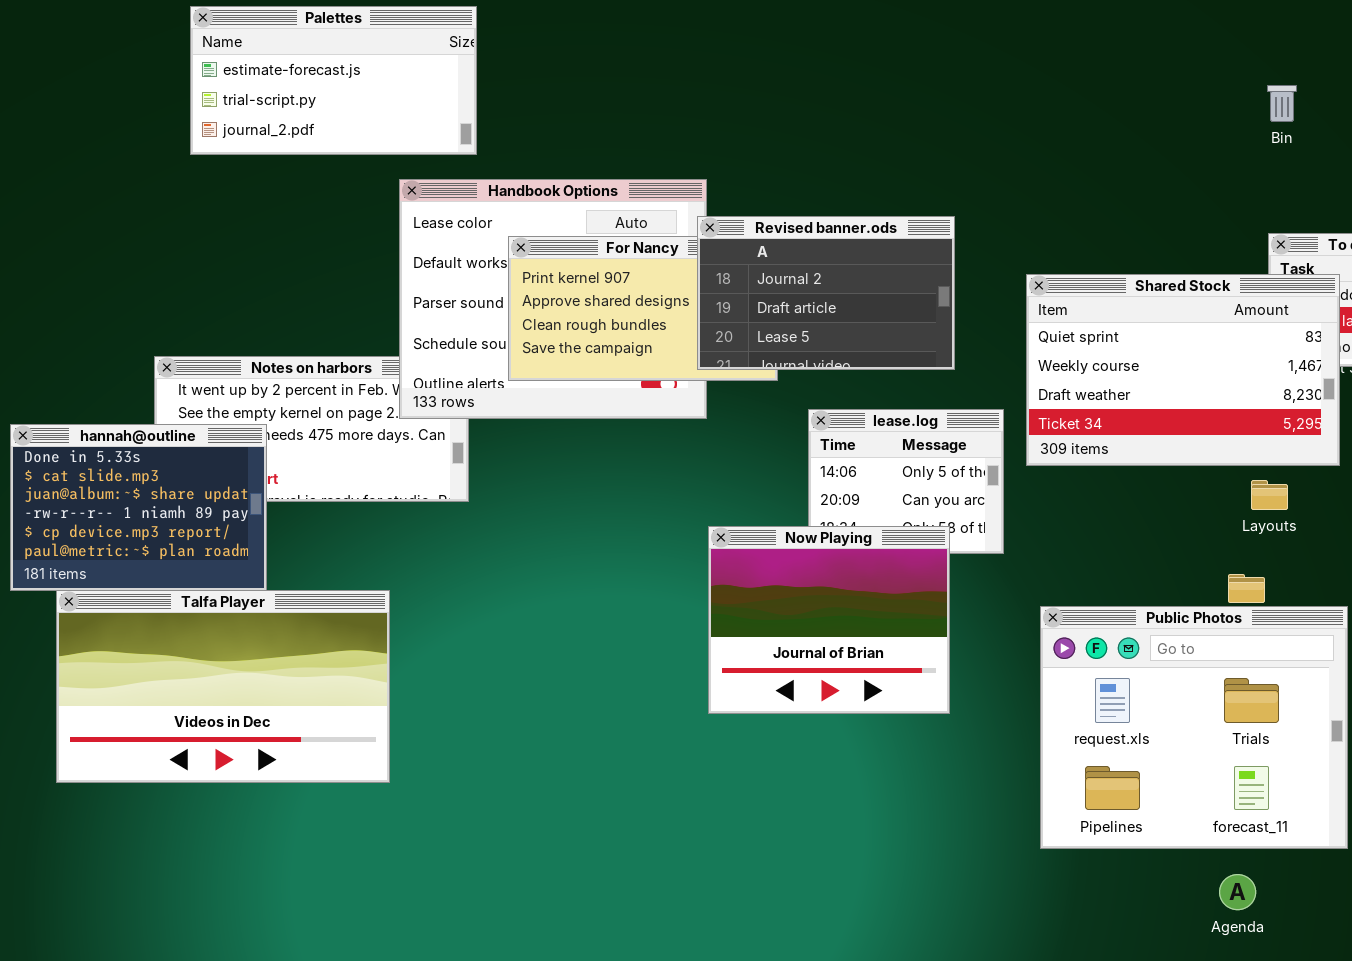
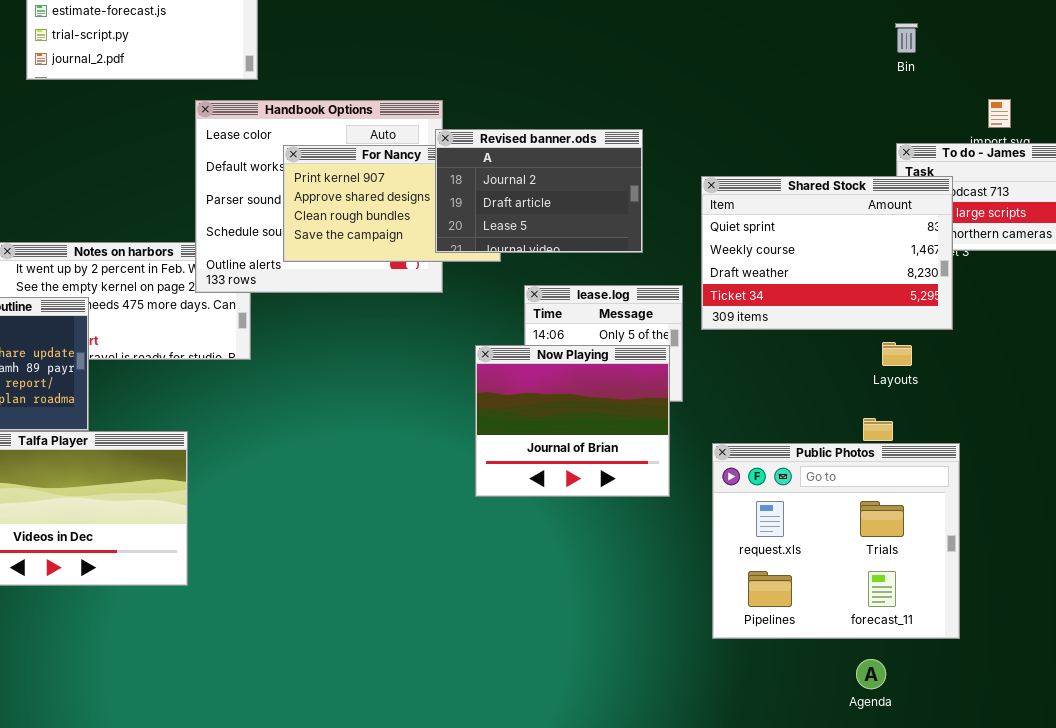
Now Playing: [708,526,950,714] -> [475,345,670,497], moved

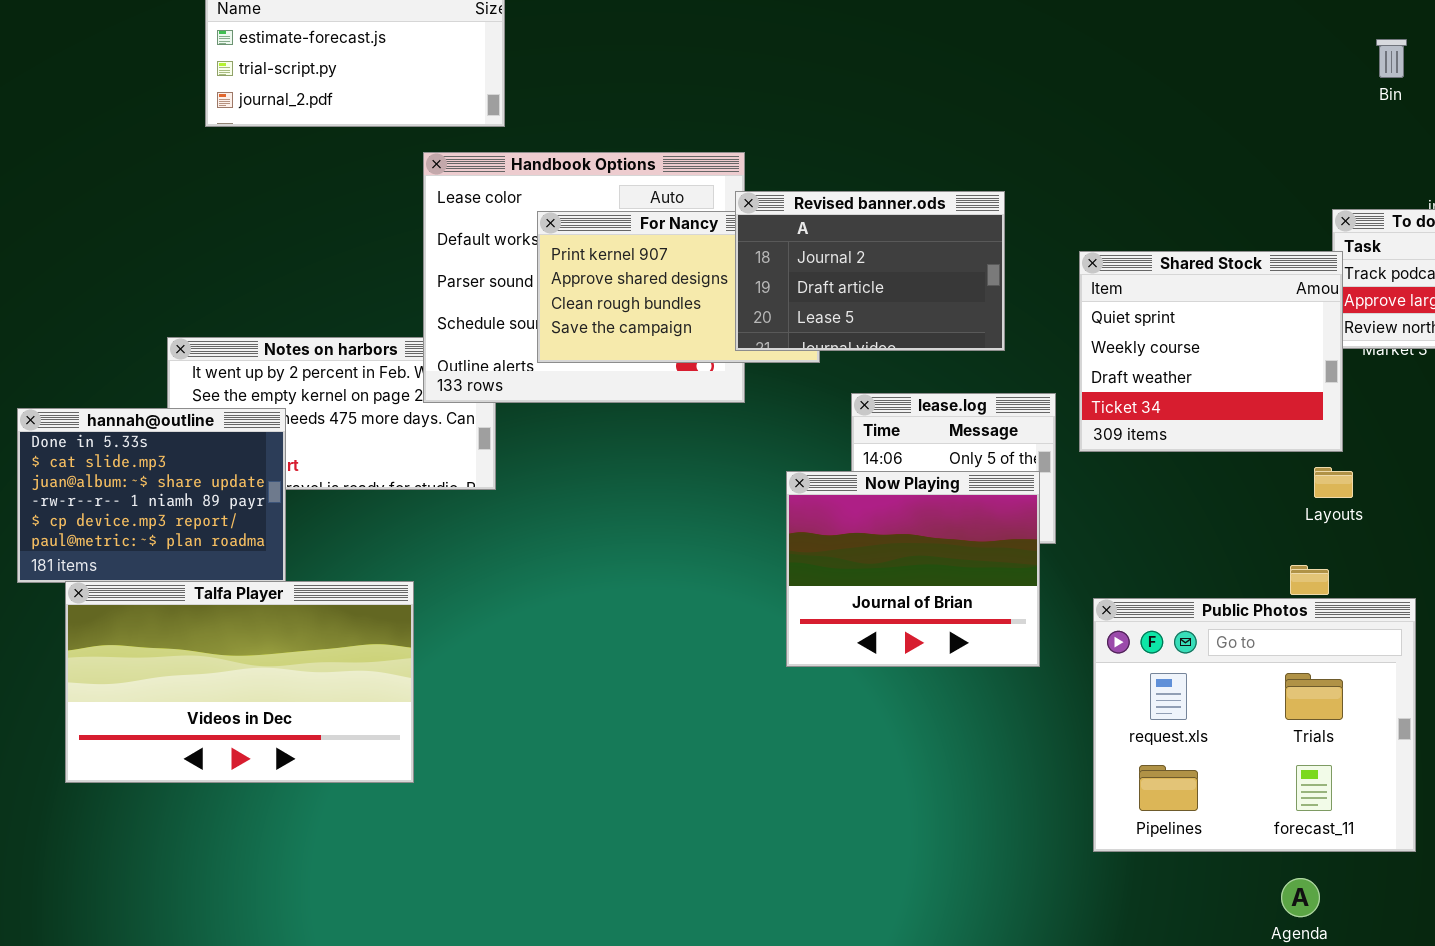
Bin: [895,23,918,53] -> [1376,39,1407,78], moved
Shared Stock: [701,176,953,330] -> [1079,251,1343,452], resized

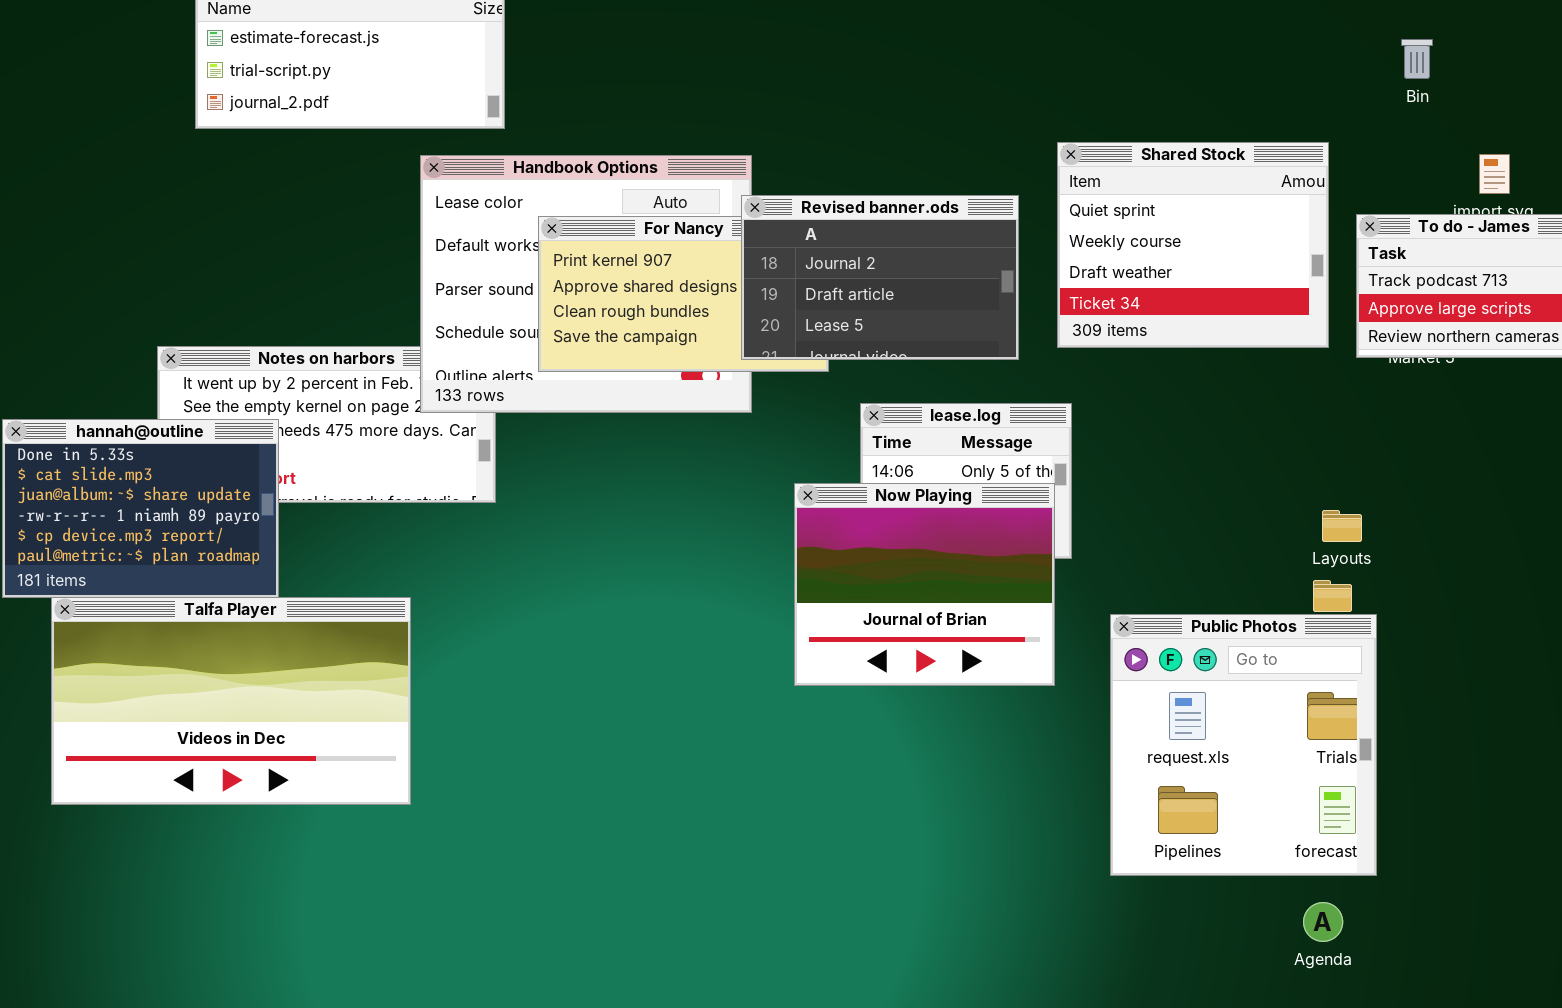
Shared Stock: [1079,251,1343,452] -> [1057,142,1329,348], moved
Layouts: [1314,467,1353,498] -> [1322,510,1362,542], moved
Public Photos: [1093,598,1416,852] -> [1110,614,1377,876], resized

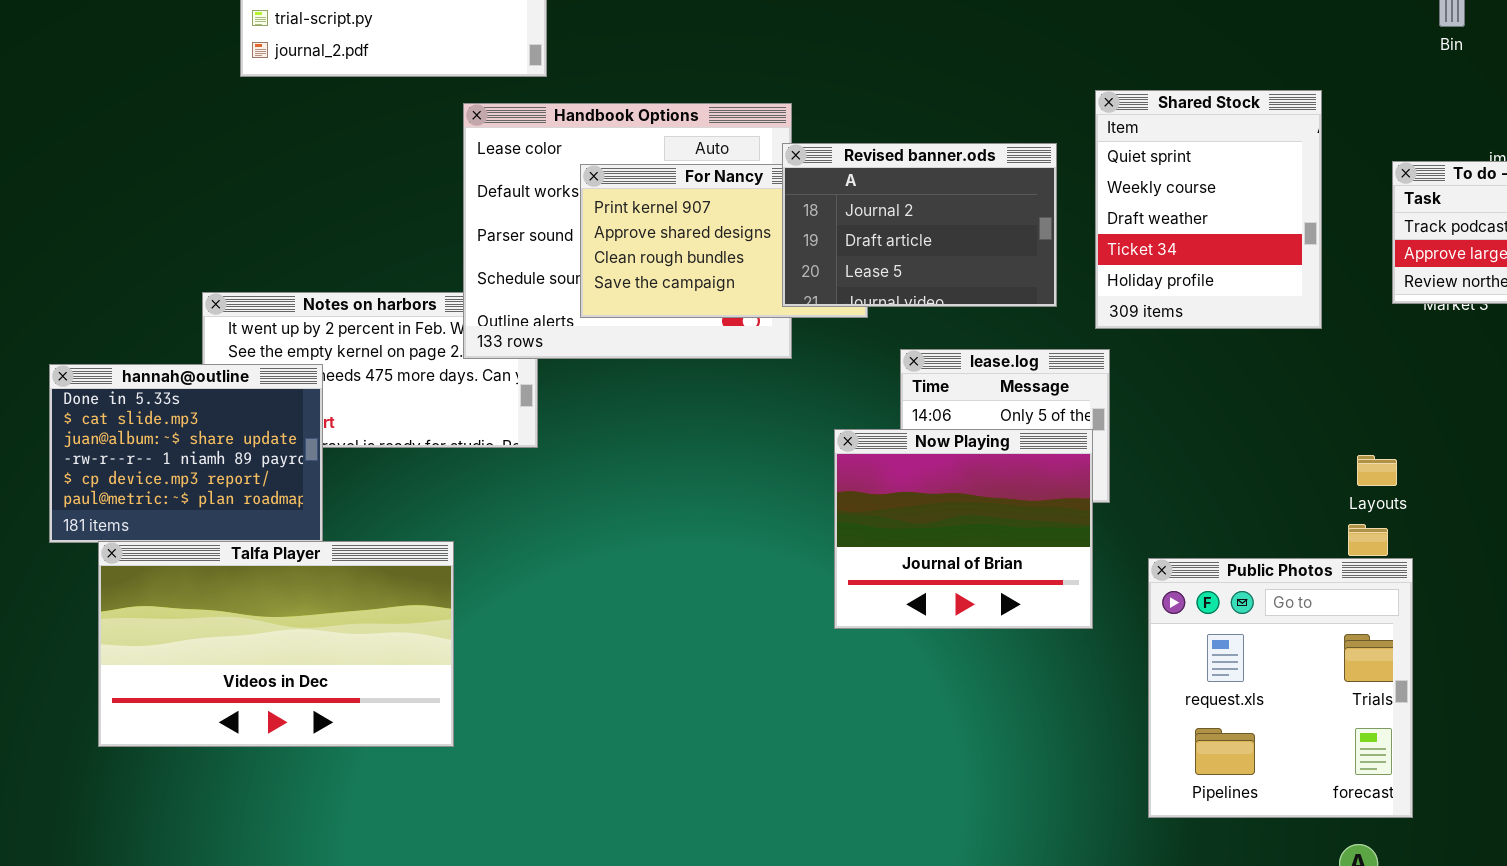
Shared Stock: [1057,142,1329,348] -> [1095,90,1322,329], resized

